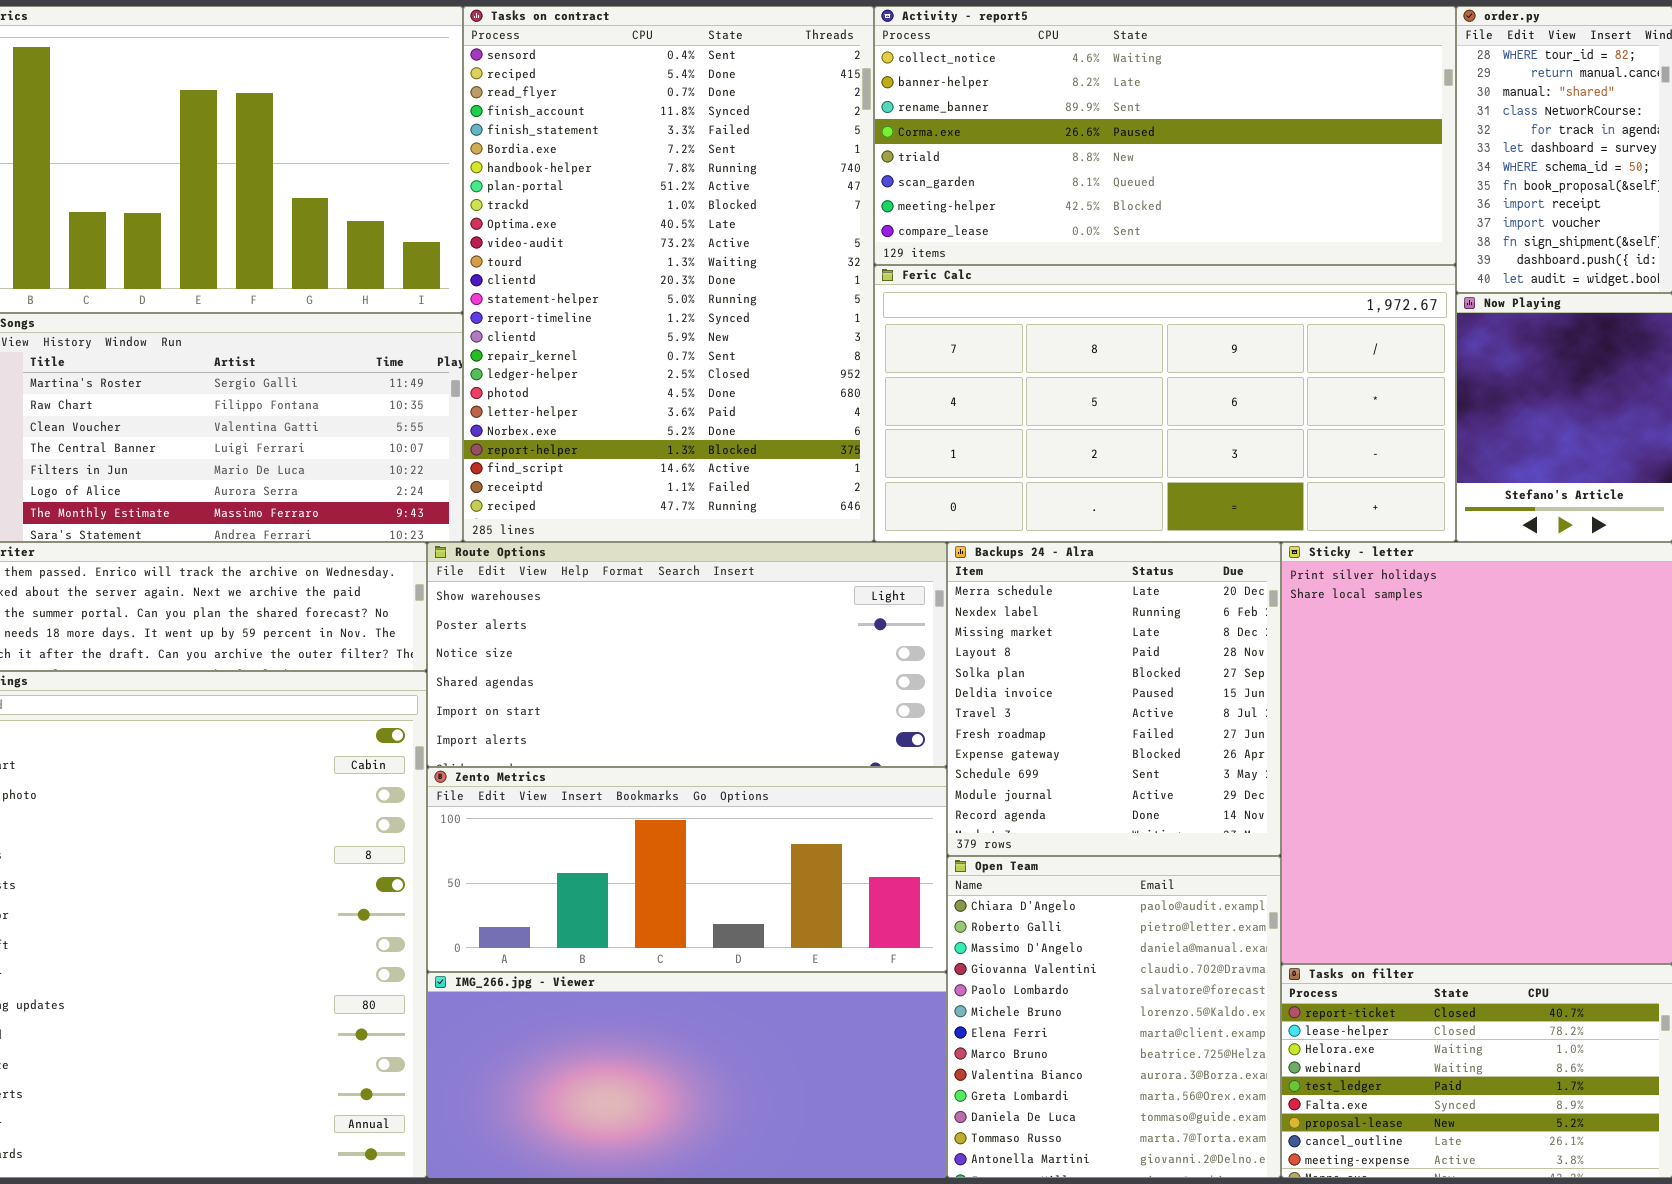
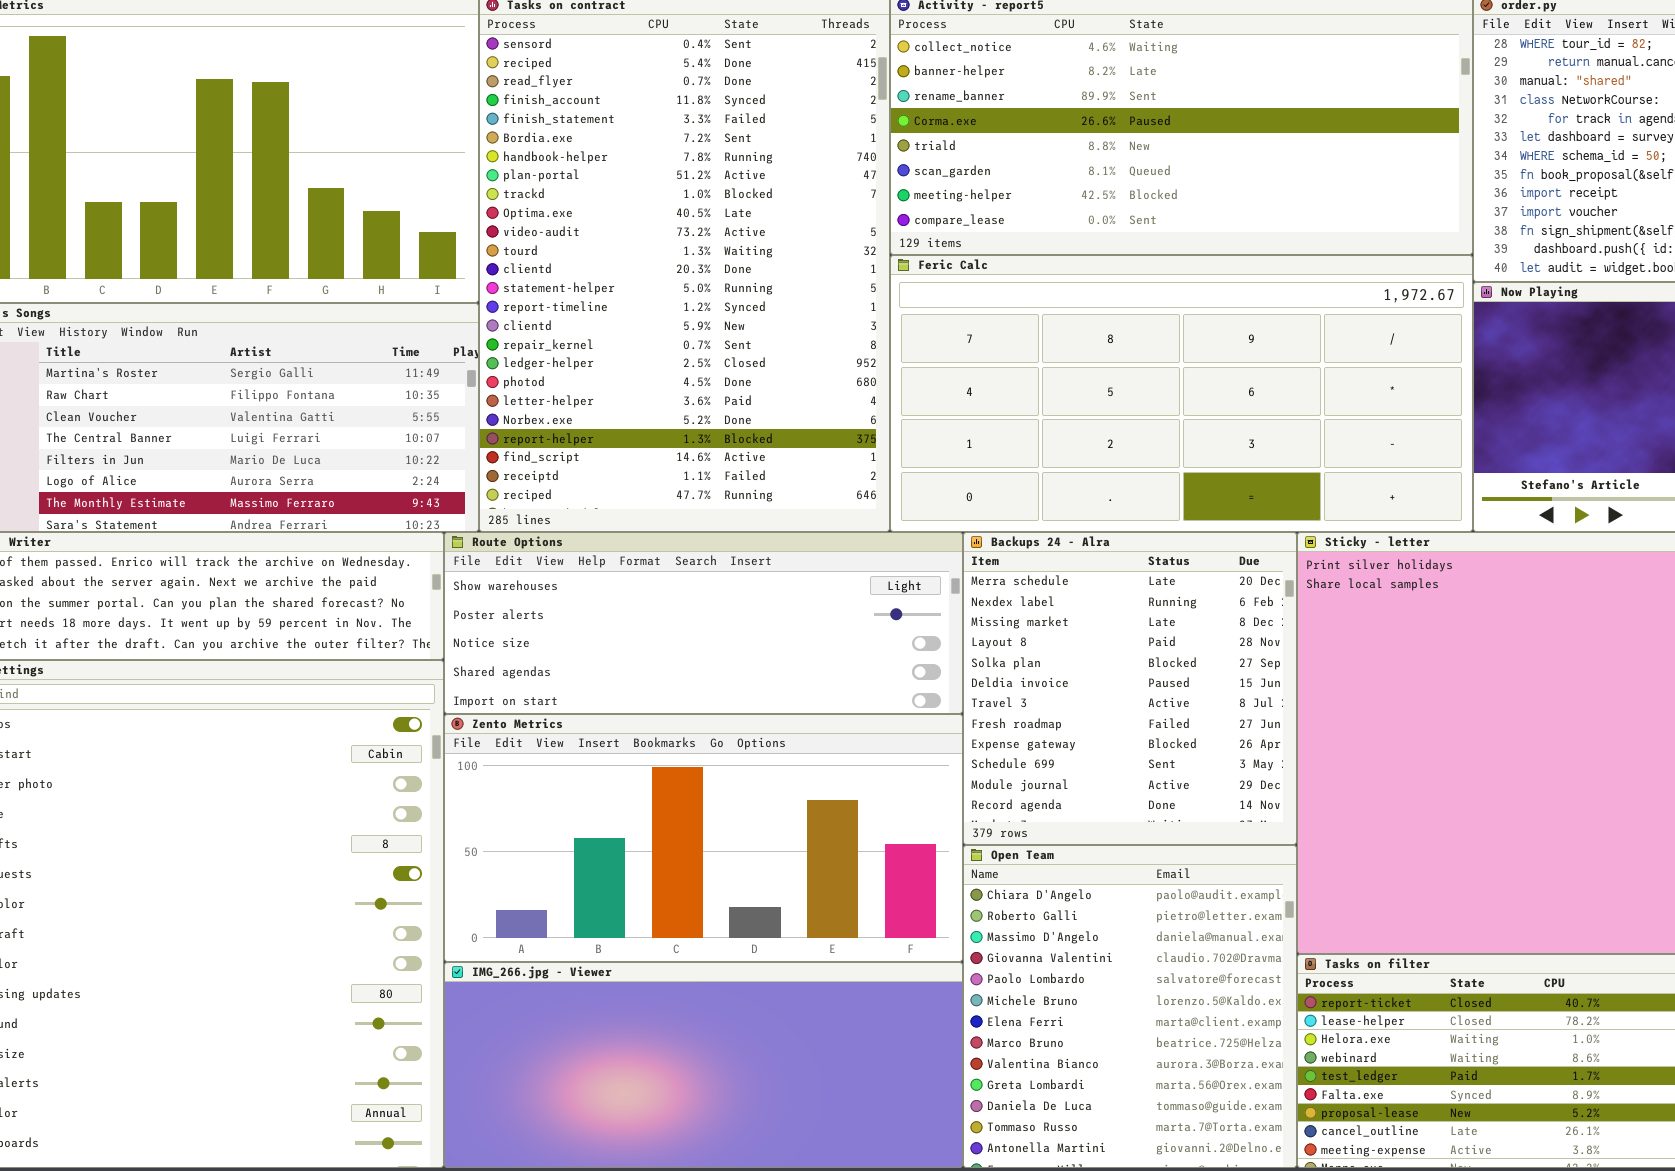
Route Options: [427,542,947,767] -> [444,532,963,714], resized
Zento Metrics: [427,767,947,972] -> [444,714,963,962], resized

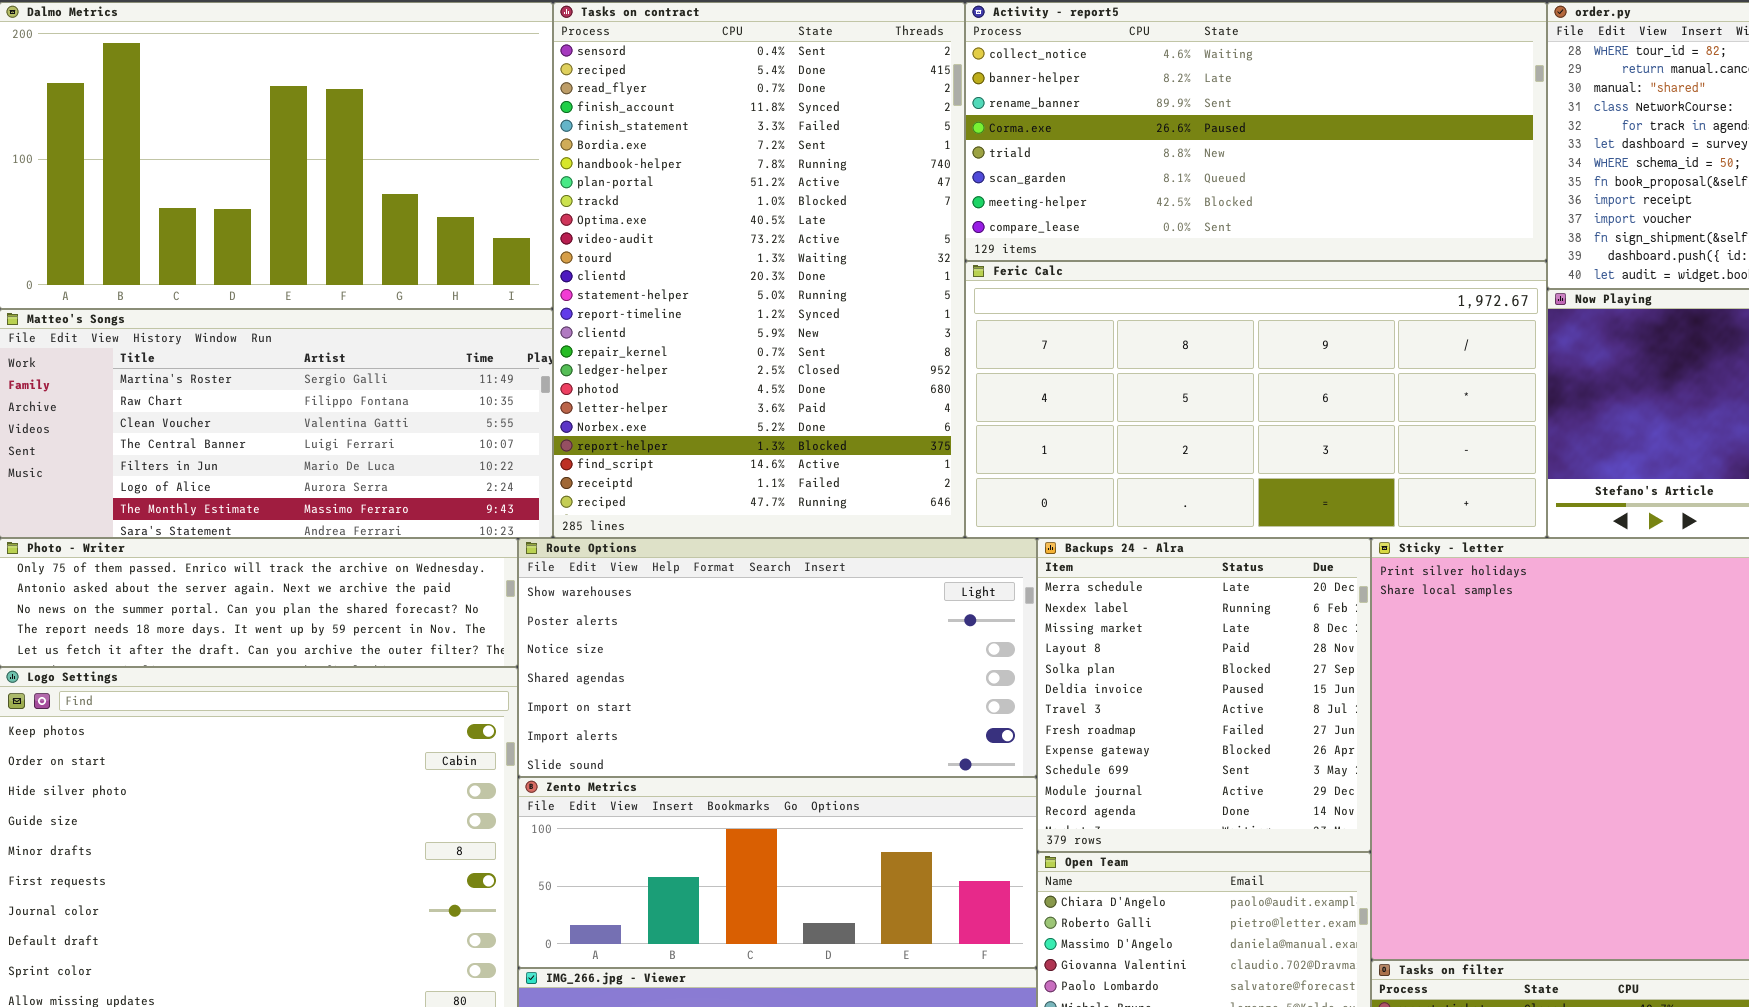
Route Options: [444,532,963,714] -> [518,538,1037,777], resized
Zento Metrics: [444,714,963,962] -> [518,777,1037,968], resized

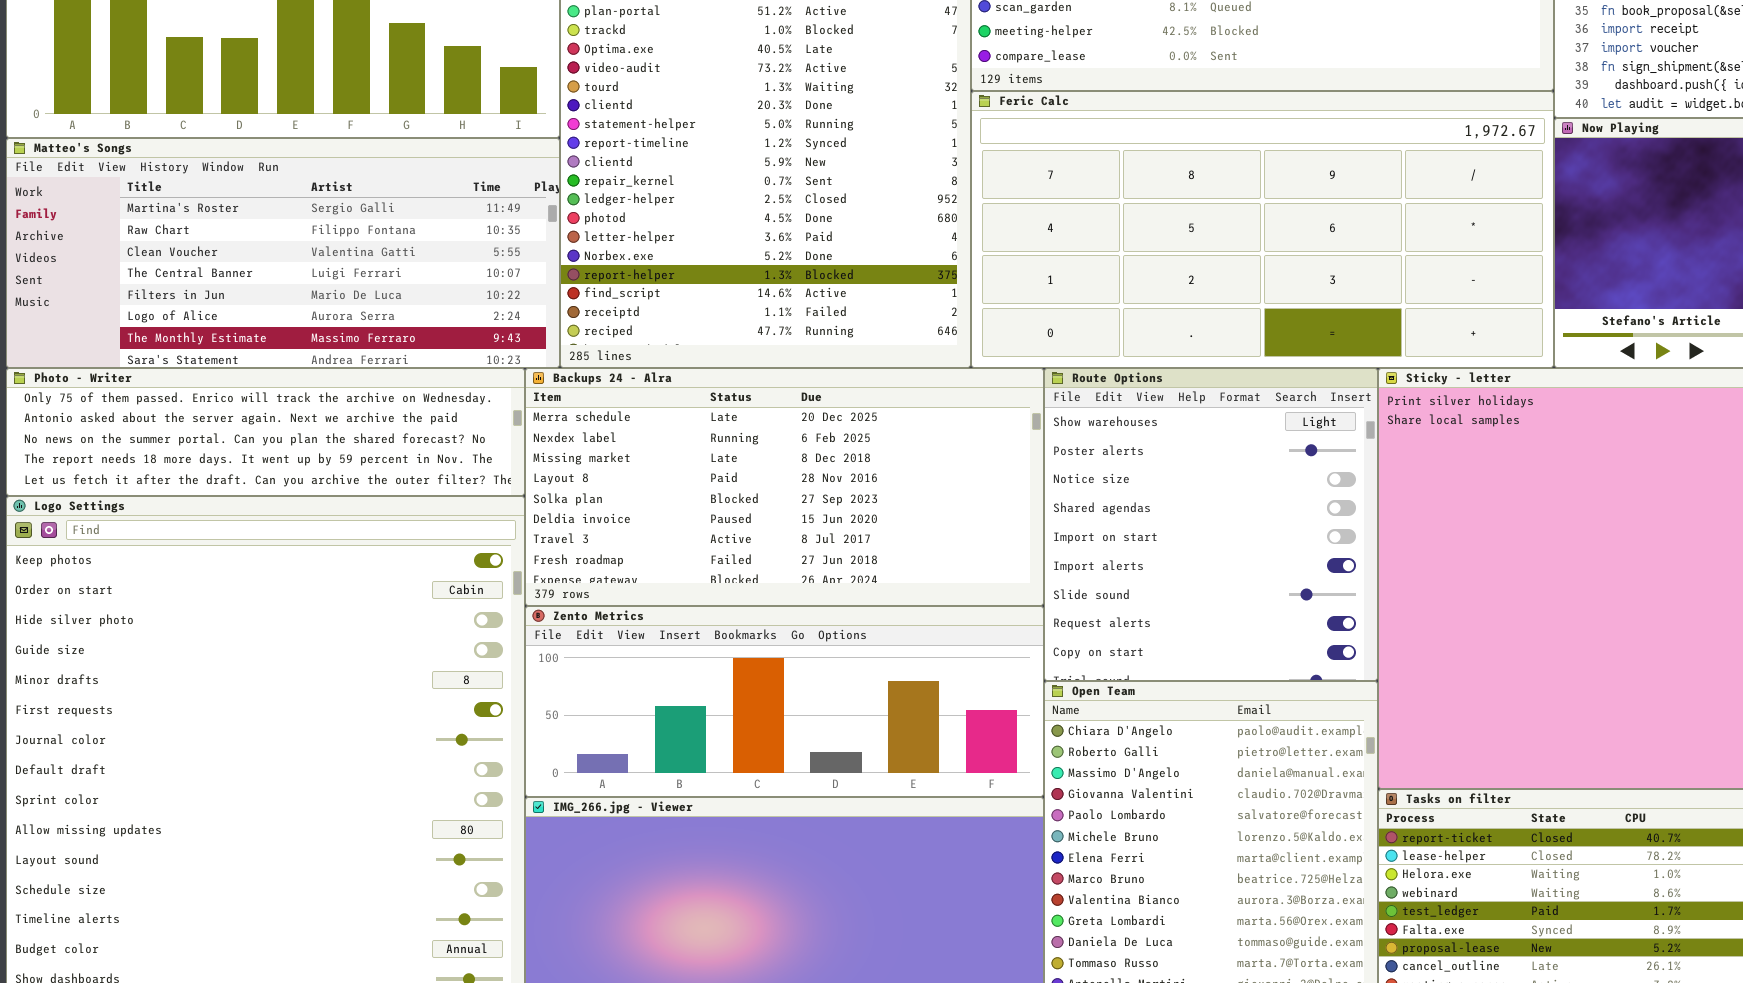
Route Options: [518,538,1037,777] -> [1044,368,1378,681], moved, resized
Backups 24 - Alra: [1037,538,1371,852] -> [525,368,1044,606], moved, resized

